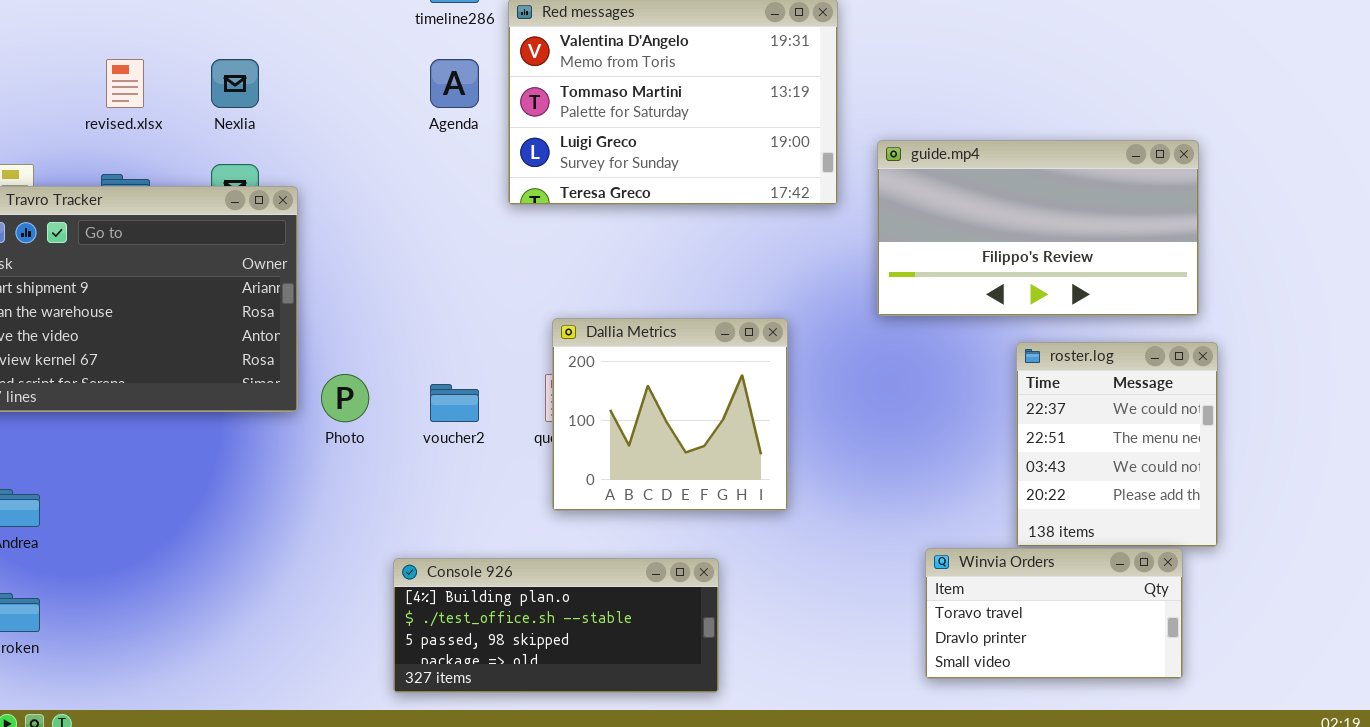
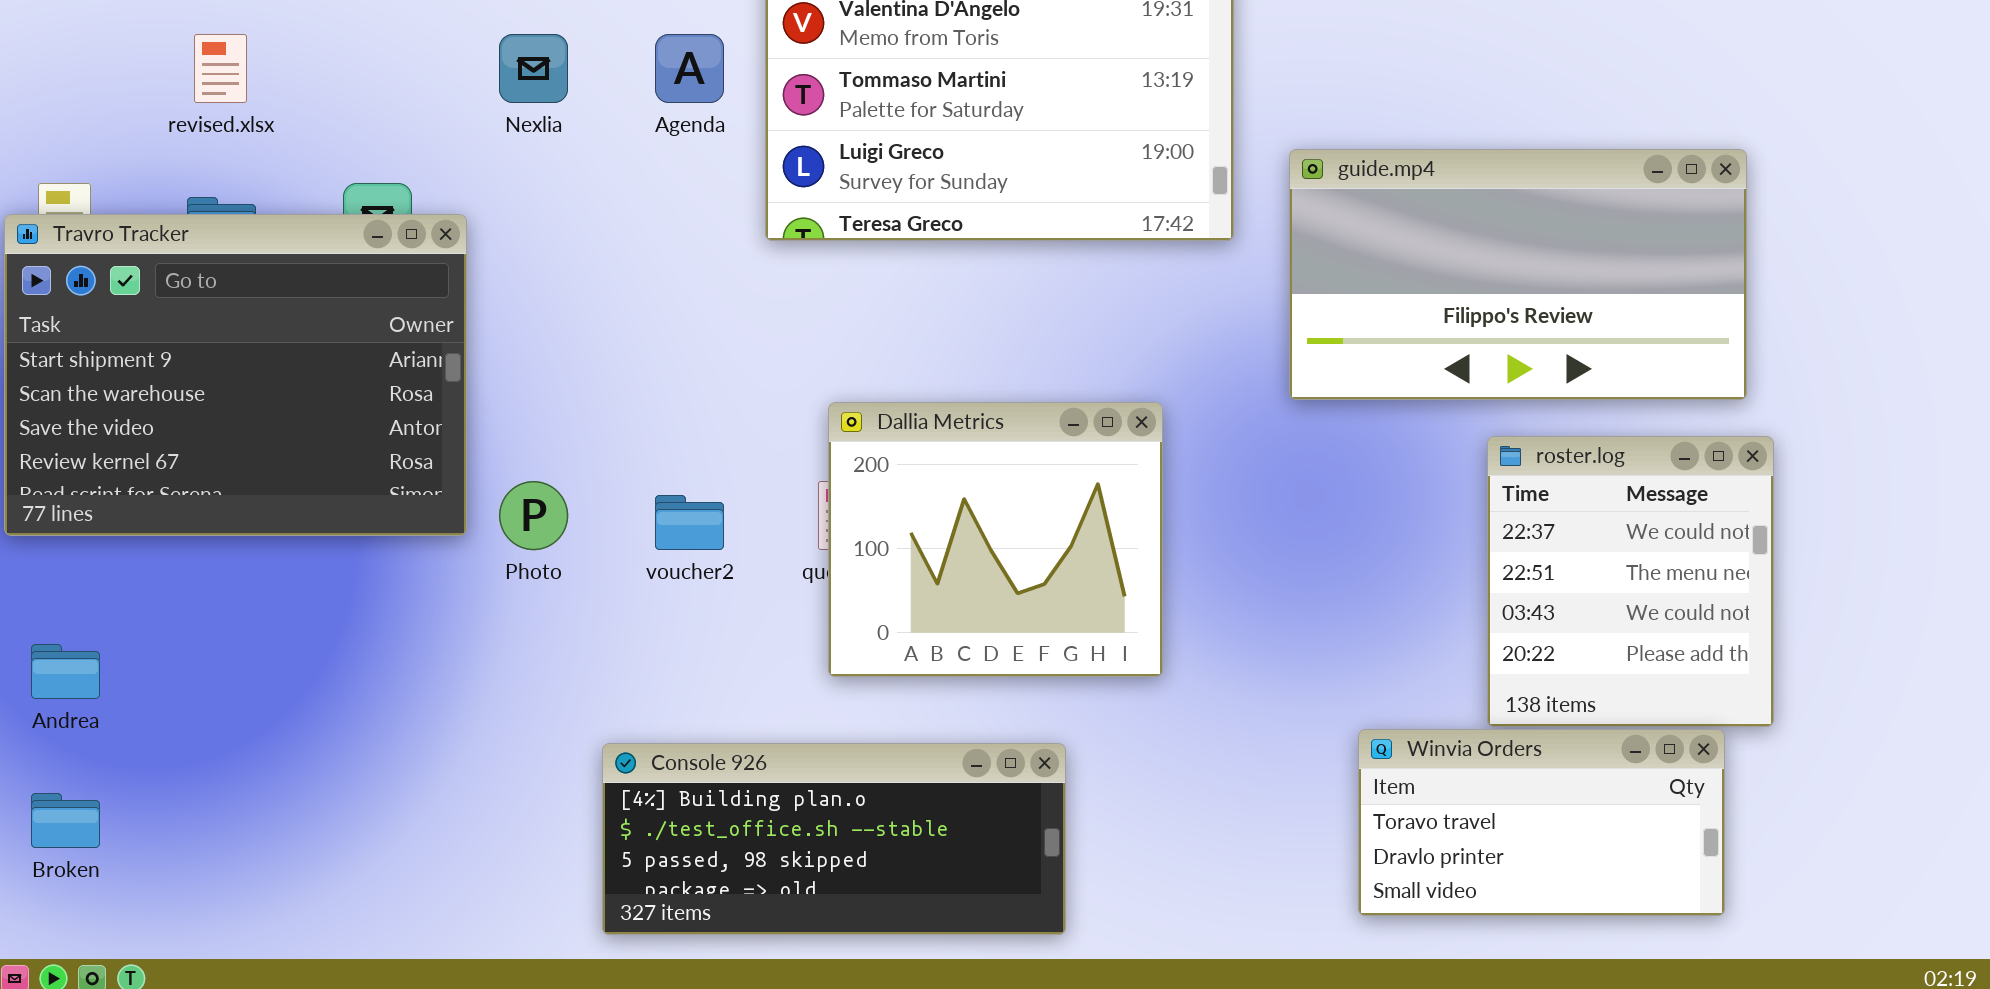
Nexlia: [211,59,259,108] -> [499,34,568,103], moved

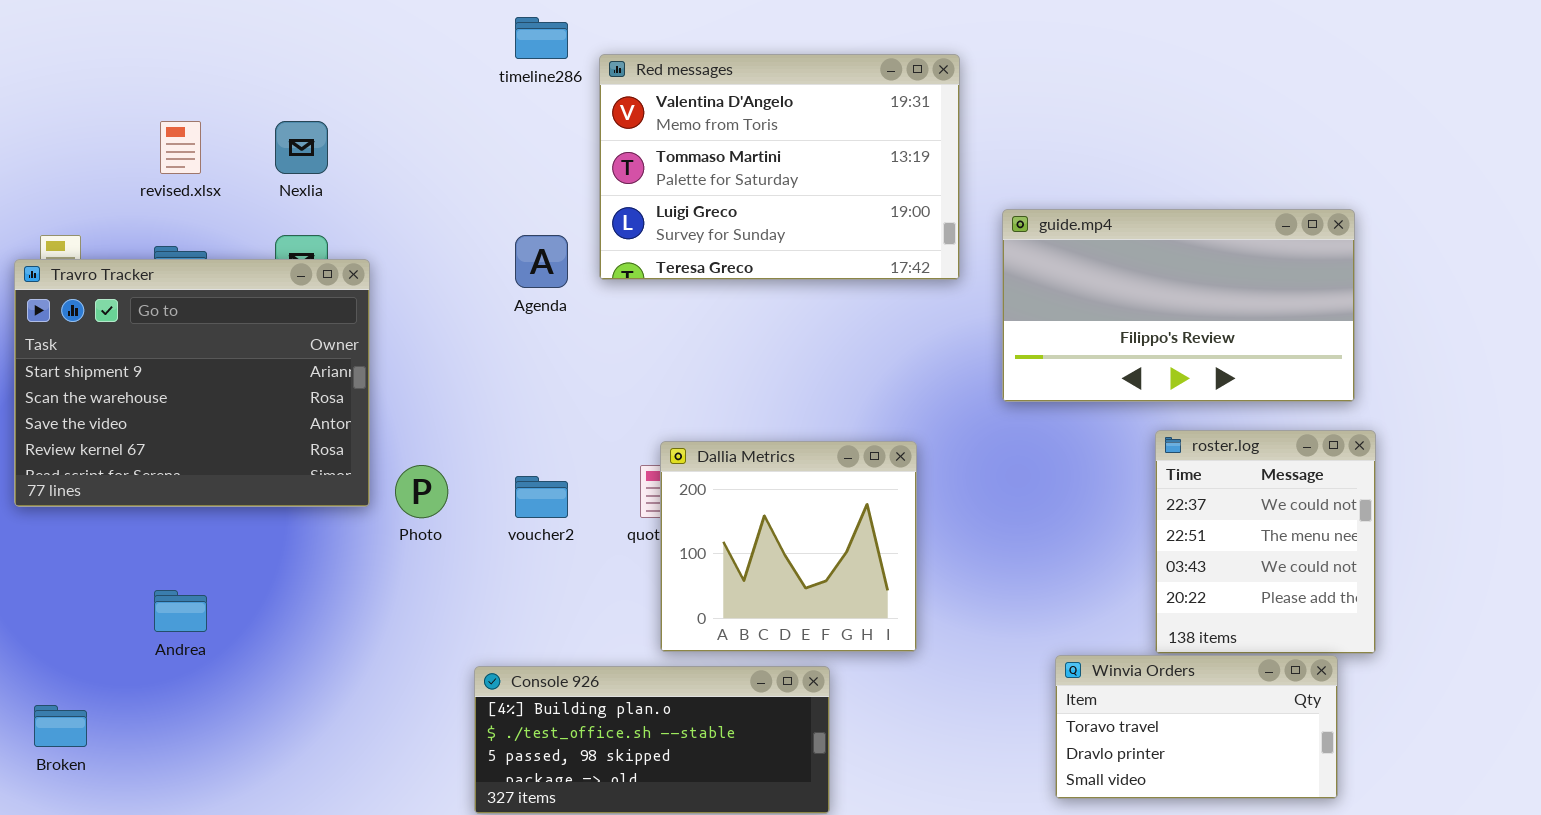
Nexlia: [499,34,568,103] -> [275,121,328,174], moved
Agenda: [655,34,724,103] -> [515,235,568,288], moved
Dallia Metrics: [828,402,1163,677] -> [660,441,917,652], moved
Andrea: [31,644,100,699] -> [154,590,207,632], moved

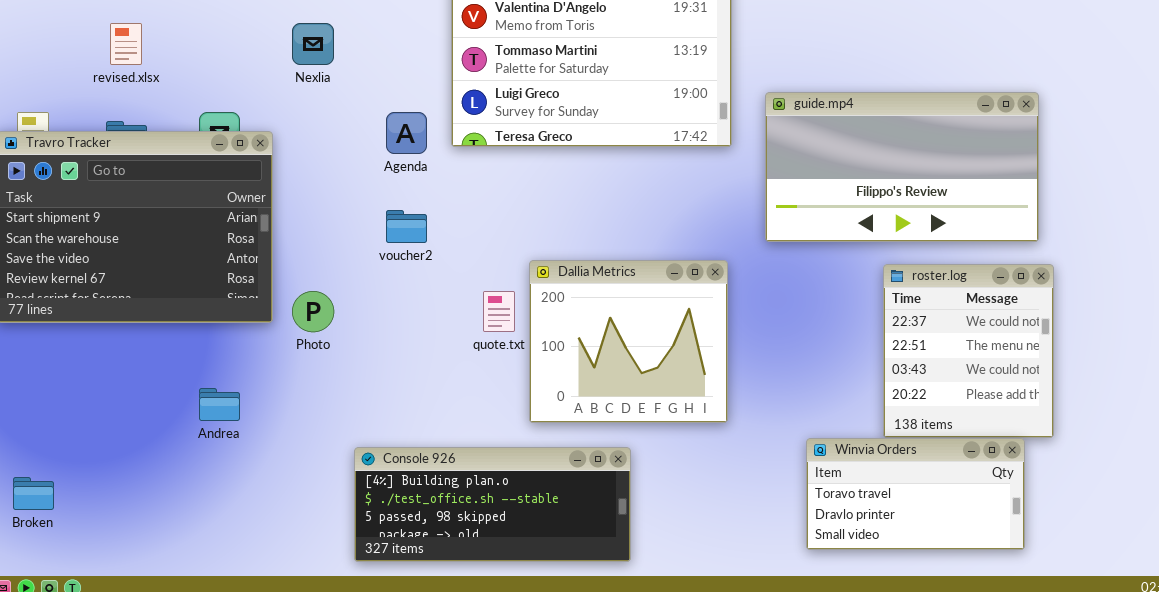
Nexlia: [275,121,328,174] -> [292,23,334,65], moved
Dallia Metrics: [660,441,917,652] -> [529,260,728,423], moved
voucher2: [515,476,568,518] -> [386,210,427,243], moved
Andrea: [154,590,207,632] -> [199,388,240,421], moved

